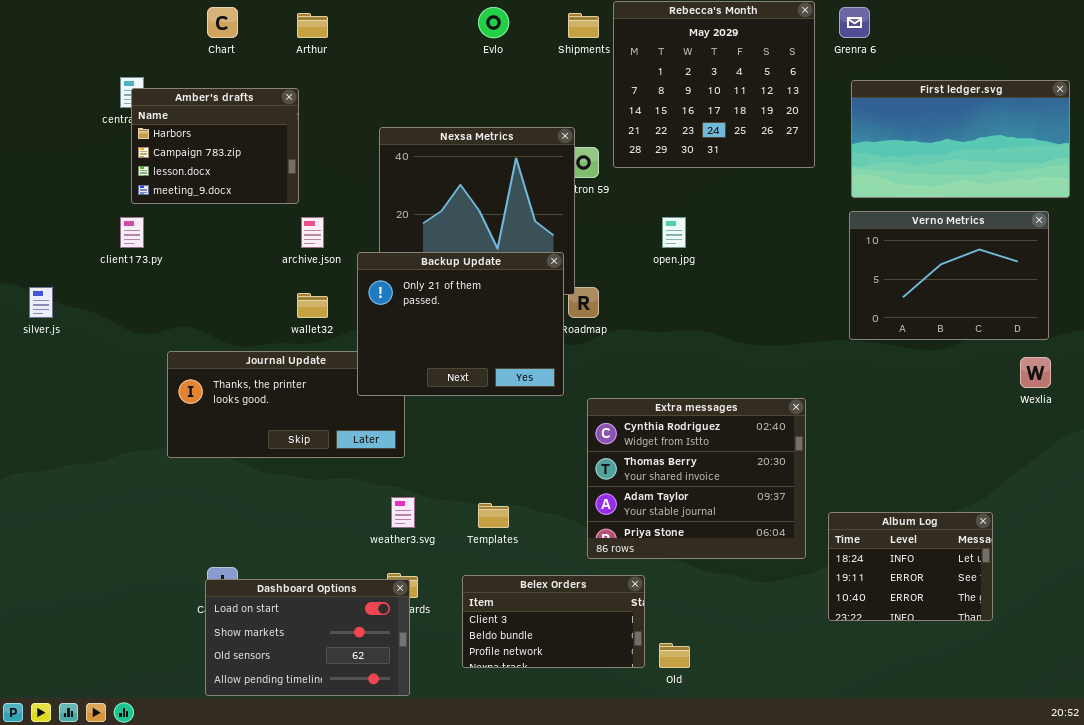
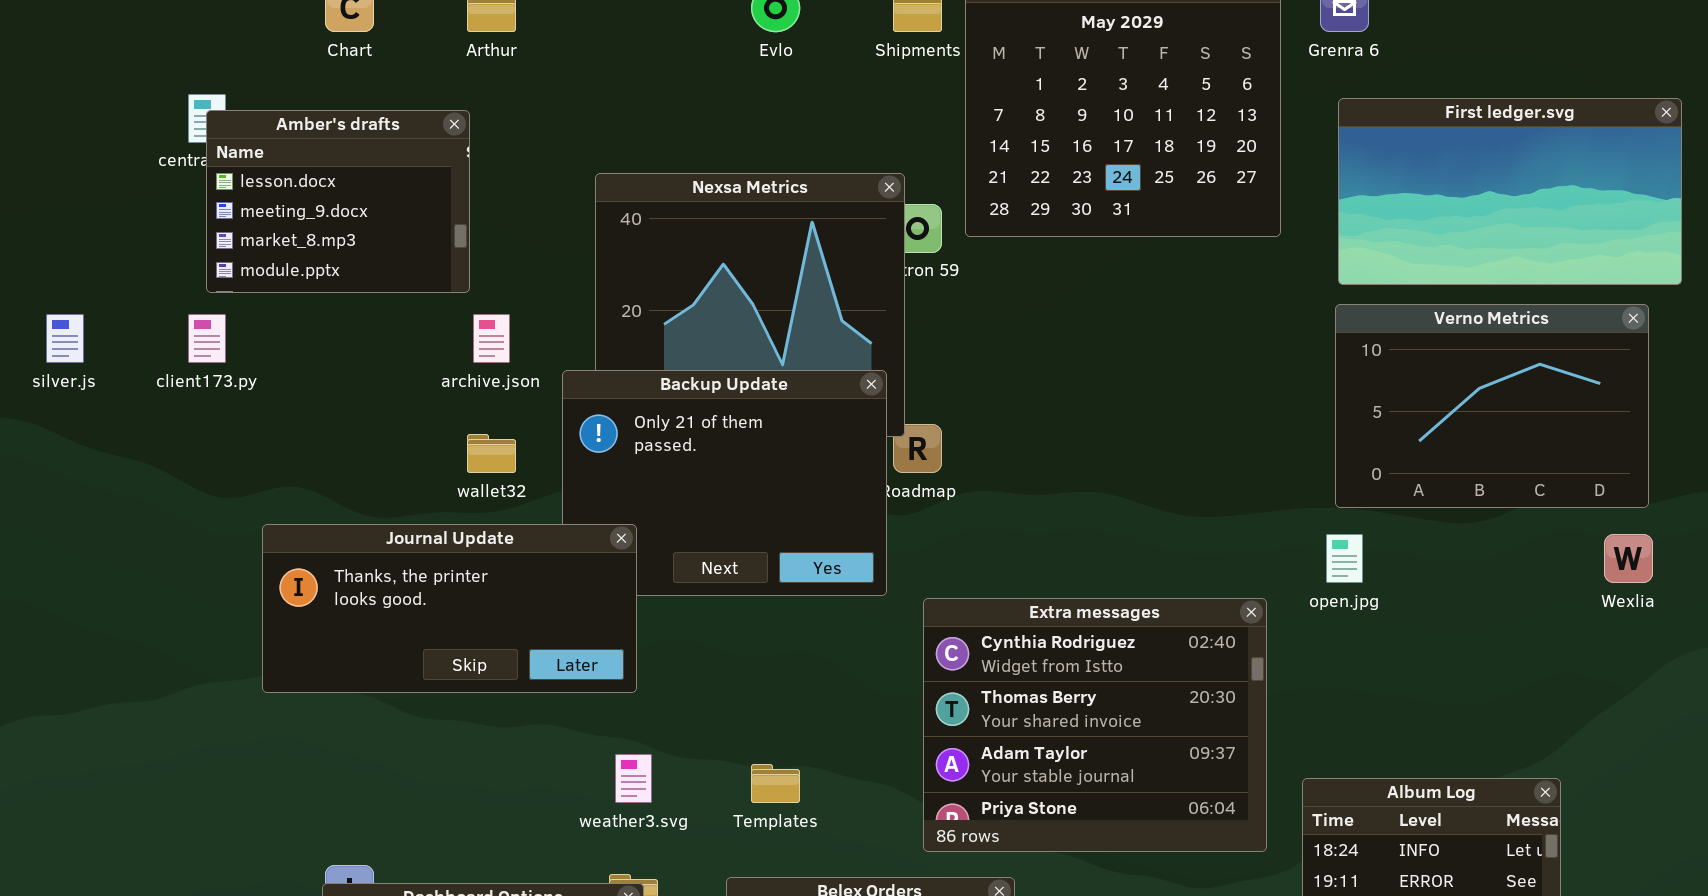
Amber's drafts: [131,88,299,204] -> [206,110,470,293], scrolled down 2 rows
open.jpg: [662,217,686,248] -> [1326,534,1363,583], moved
silver.js: [29,287,53,318] -> [46,314,84,363], moved
Journal Update: [167,351,405,458] -> [262,524,637,693], raised

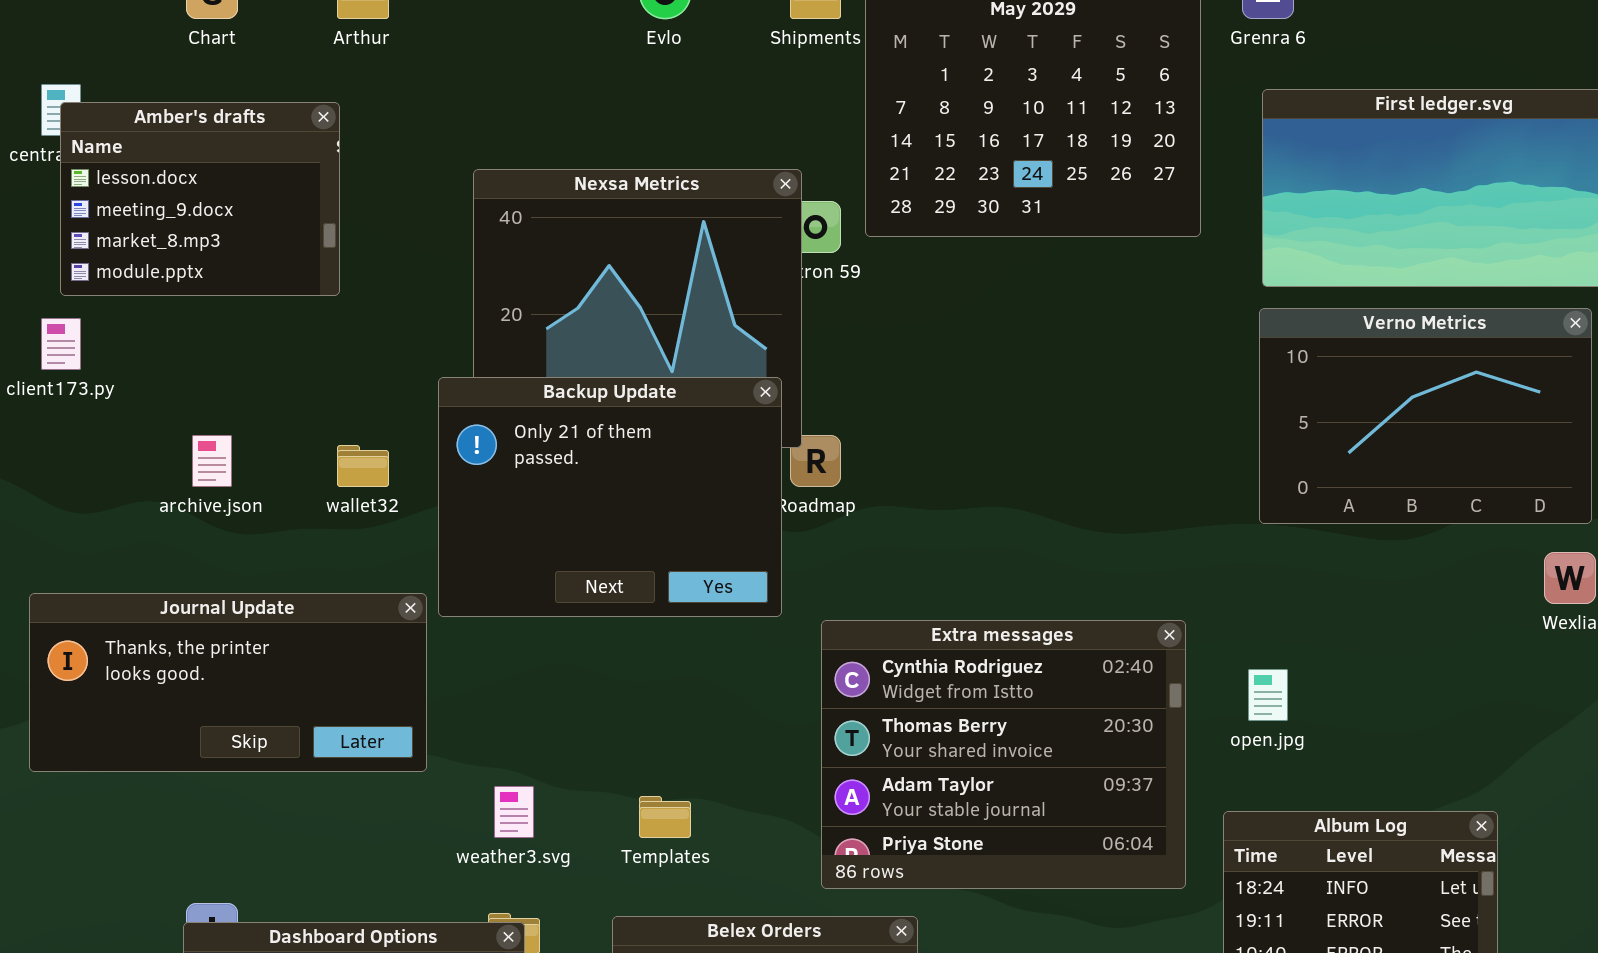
archive.json: [473,314,510,363] -> [192,435,232,487], moved
Journal Update: [262,524,637,693] -> [29,593,427,772], moved
open.jpg: [1326,534,1363,583] -> [1248,669,1288,721], moved

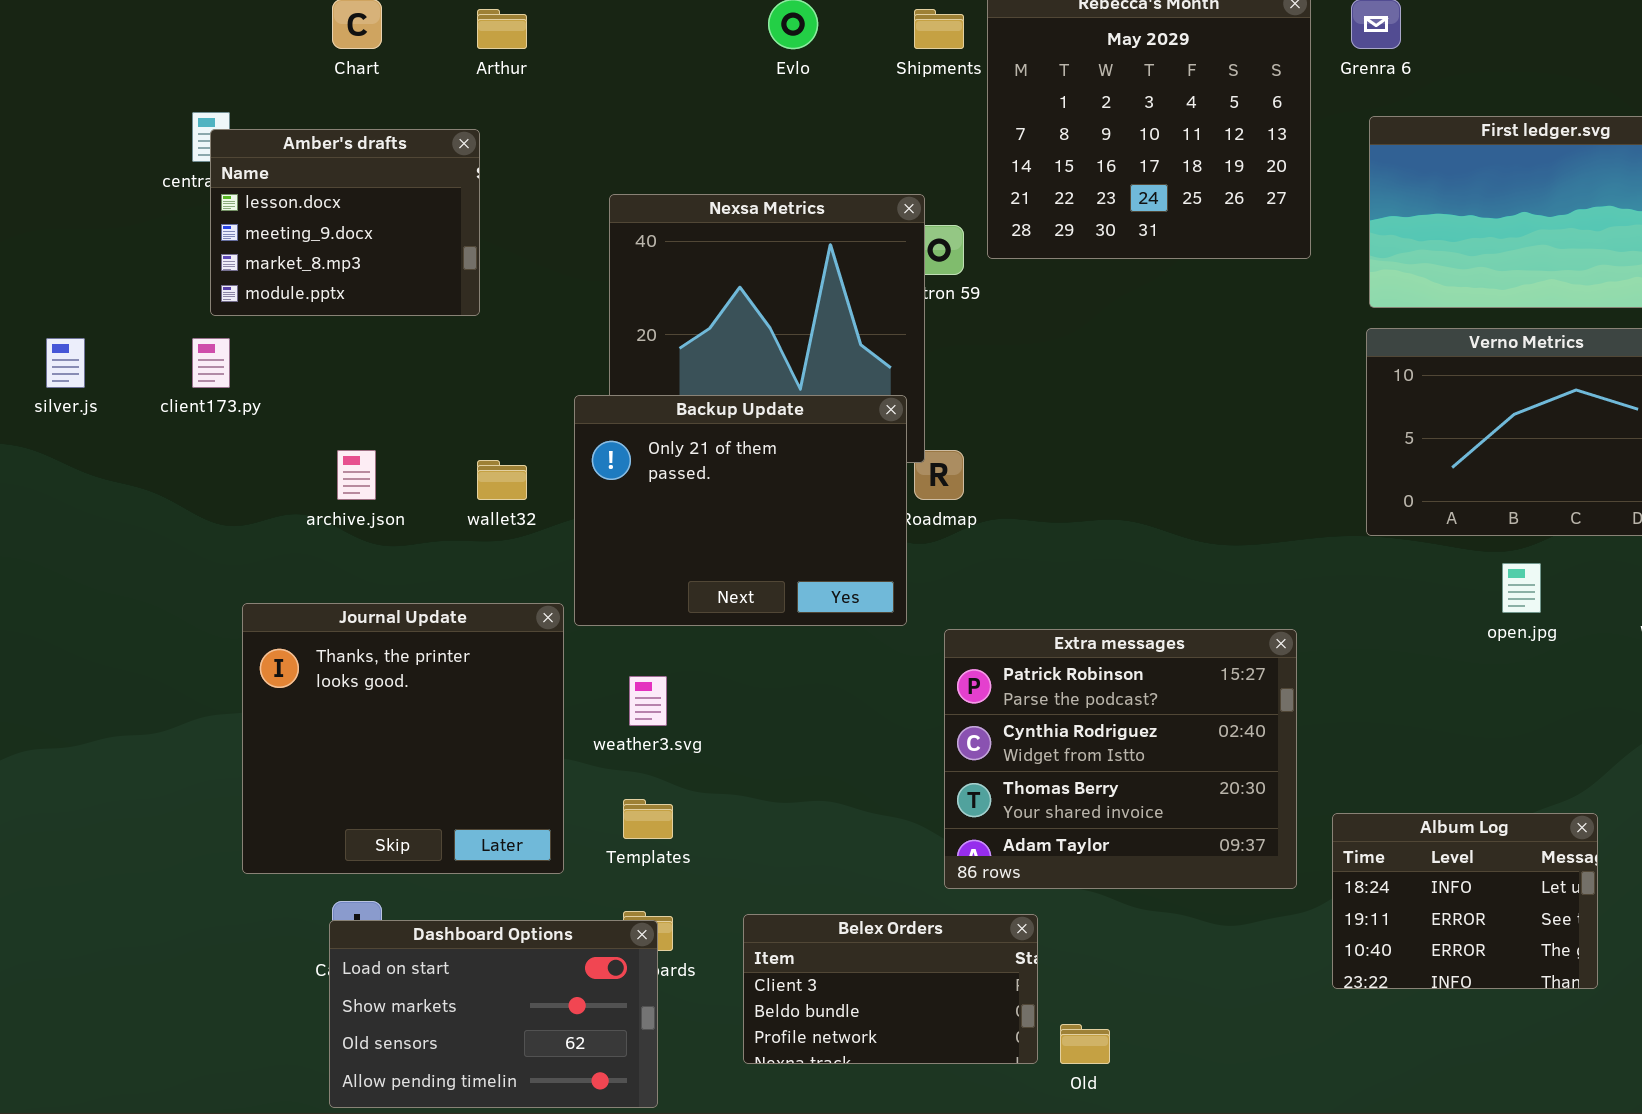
Journal Update: [29,593,427,772] -> [242,603,564,874], resized
Extra messages: [821,620,1186,889] -> [944,629,1297,889], scrolled up 1 row
open.jpg: [1248,669,1288,721] -> [1502,563,1541,613], moved
weather3.svg: [494,786,534,838] -> [629,676,667,726], moved
Templates: [639,796,691,838] -> [623,799,673,839], moved

